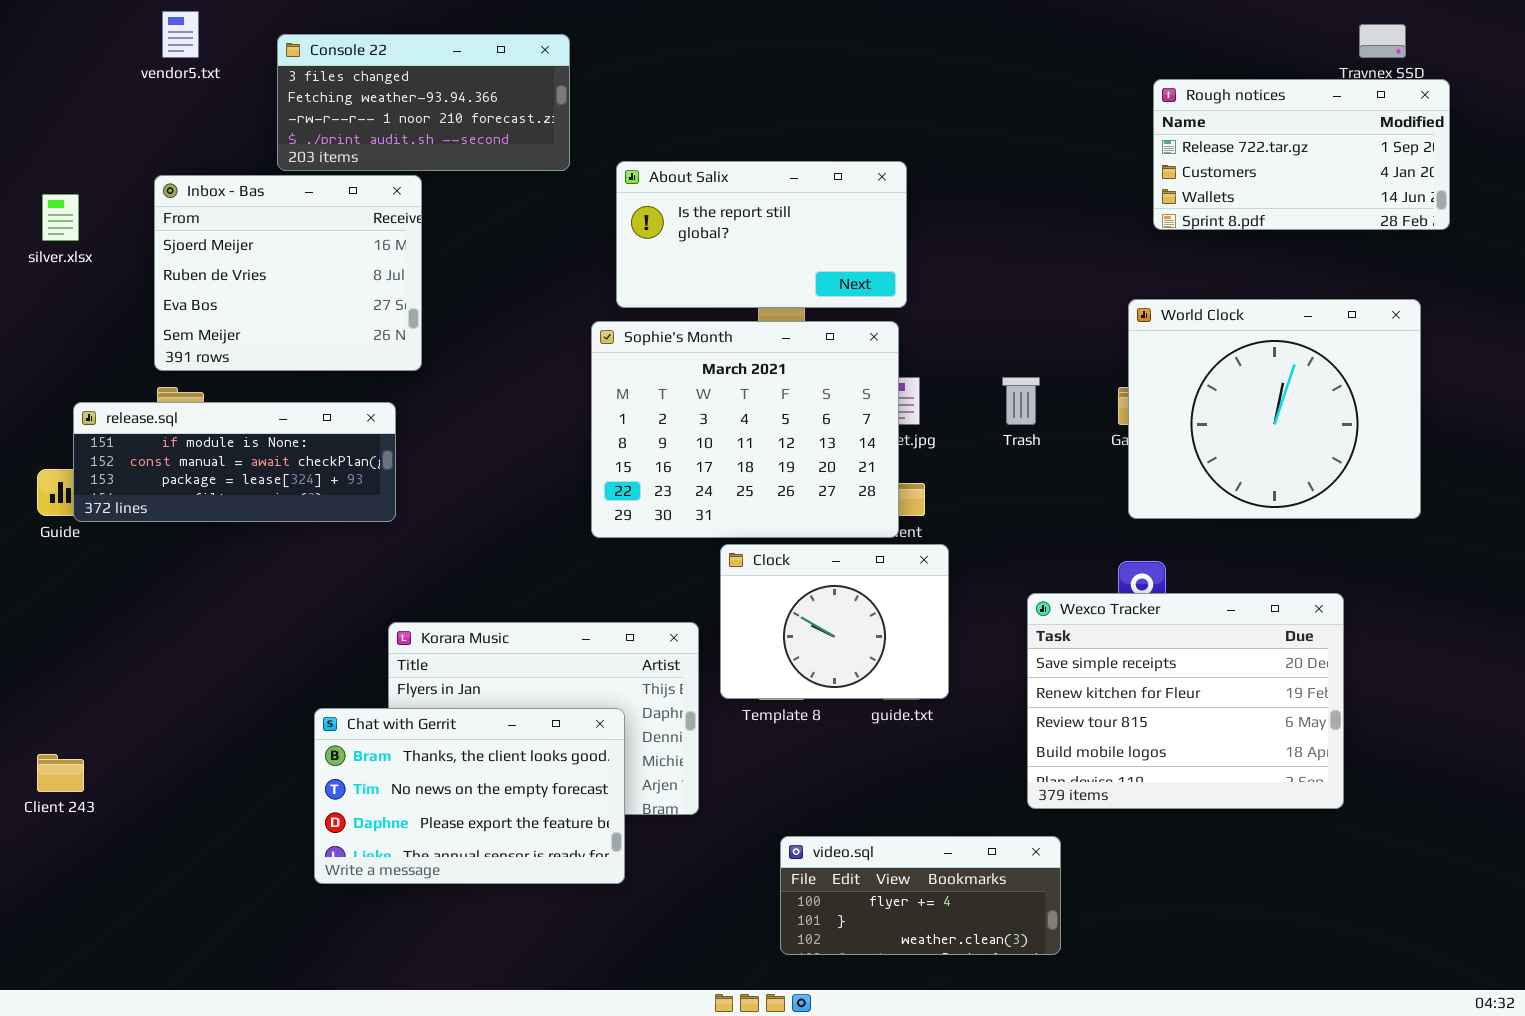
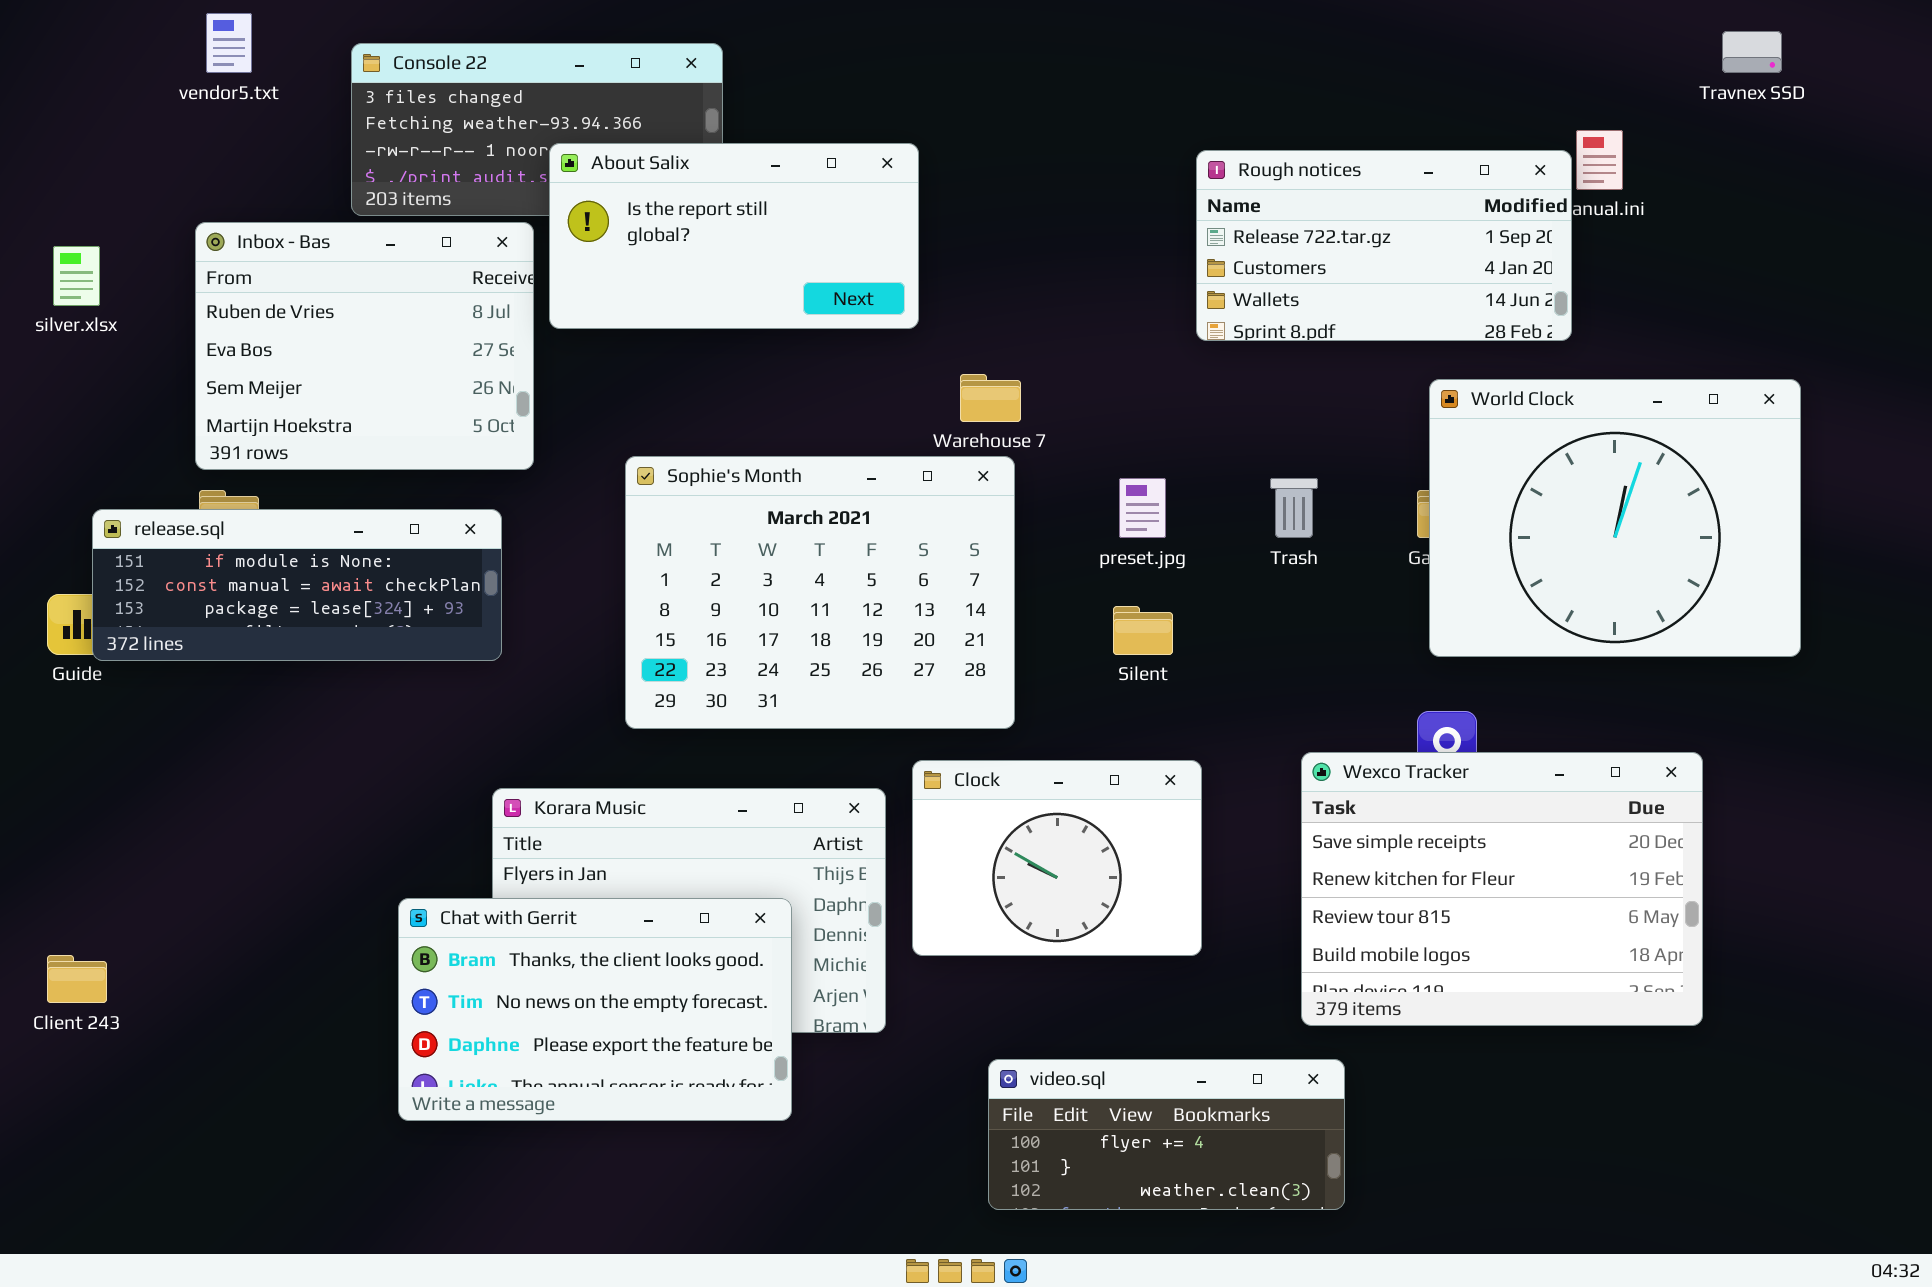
Rough notices: [1153,79,1450,230] -> [1196,150,1572,341], moved
About Salix: [616,161,907,308] -> [549,143,919,329], moved
Inbox - Bas: [154,175,422,371] -> [195,222,534,470], scrolled down 1 row
Sophie's Month: [591,321,899,538] -> [625,456,1015,729], moved
Clock: [720,544,949,699] -> [912,760,1202,956], moved

